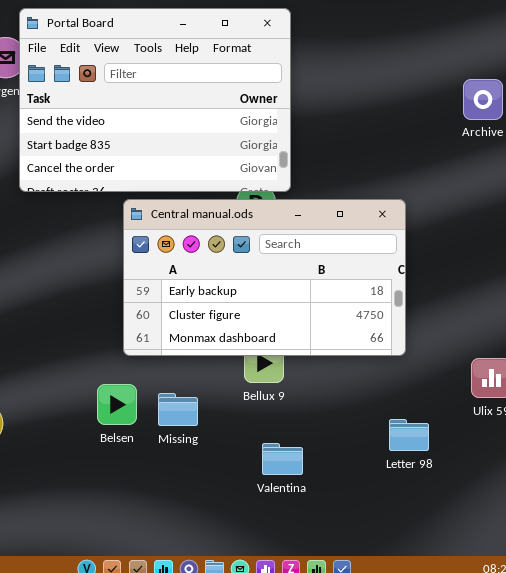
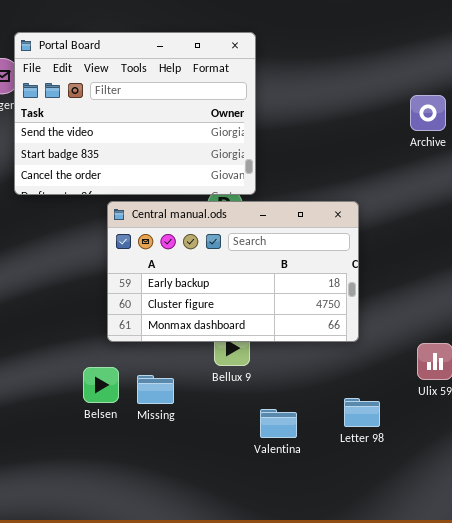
Valentina: [262,443,303,475] -> [260,409,297,438], moved

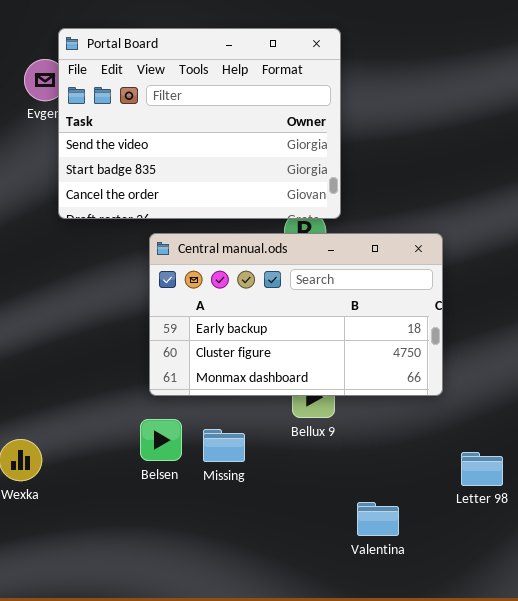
Central manual.ods: [107,201,359,342] -> [149,233,443,396], moved
Letter 98: [344,398,380,427] -> [461,452,503,486], moved
Valentina: [260,409,297,438] -> [357,502,399,536], moved

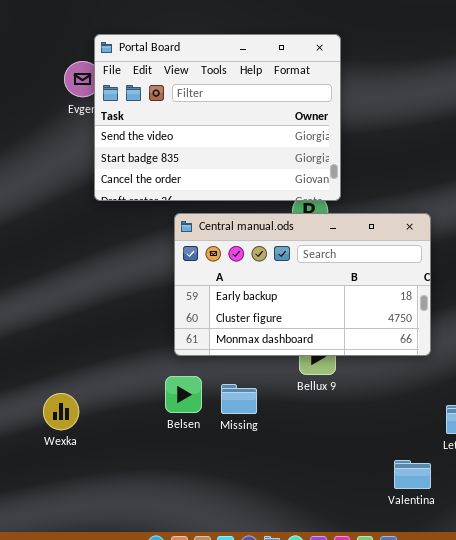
Valentina: [357,502,399,536] -> [394,460,431,489], moved

